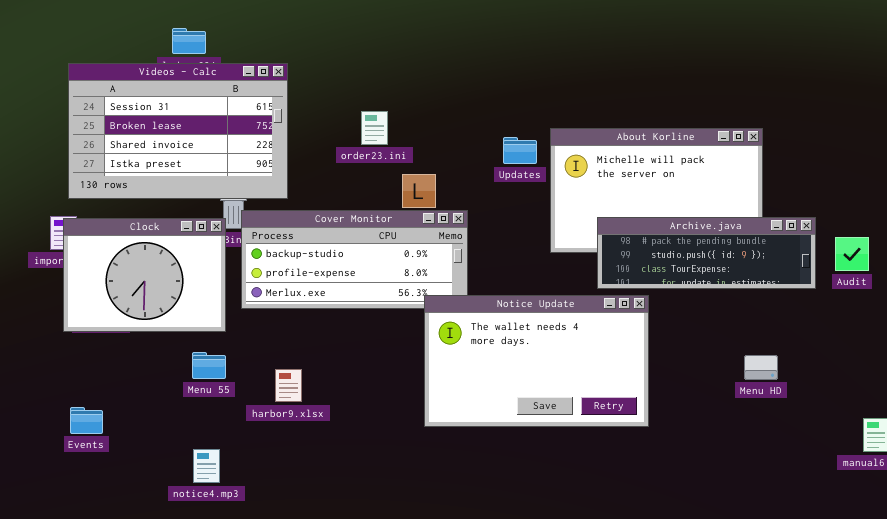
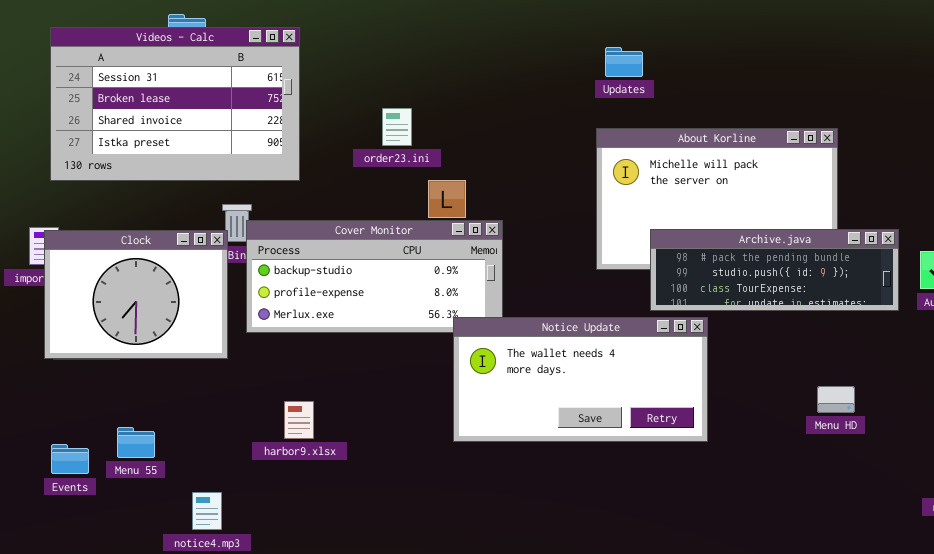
Videos - Calc: [68,63,288,199] -> [50,27,300,181], moved
Updates: [503,137,537,164] -> [605,47,643,77], moved
Notice Update: [424,295,649,427] -> [453,317,708,442], resized
Menu 55: [192,352,226,379] -> [117,427,155,458], moved

